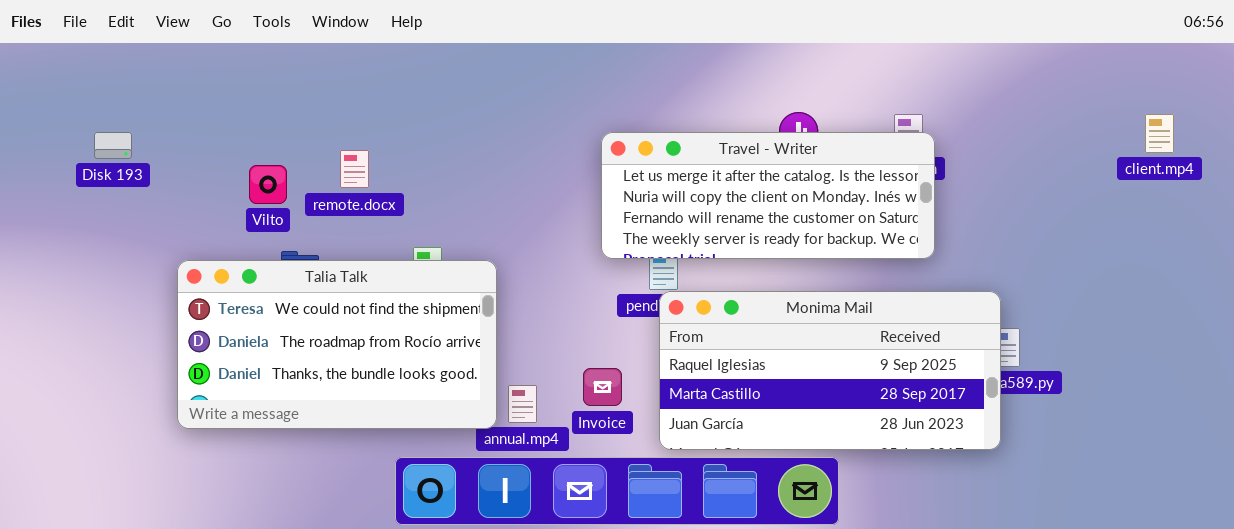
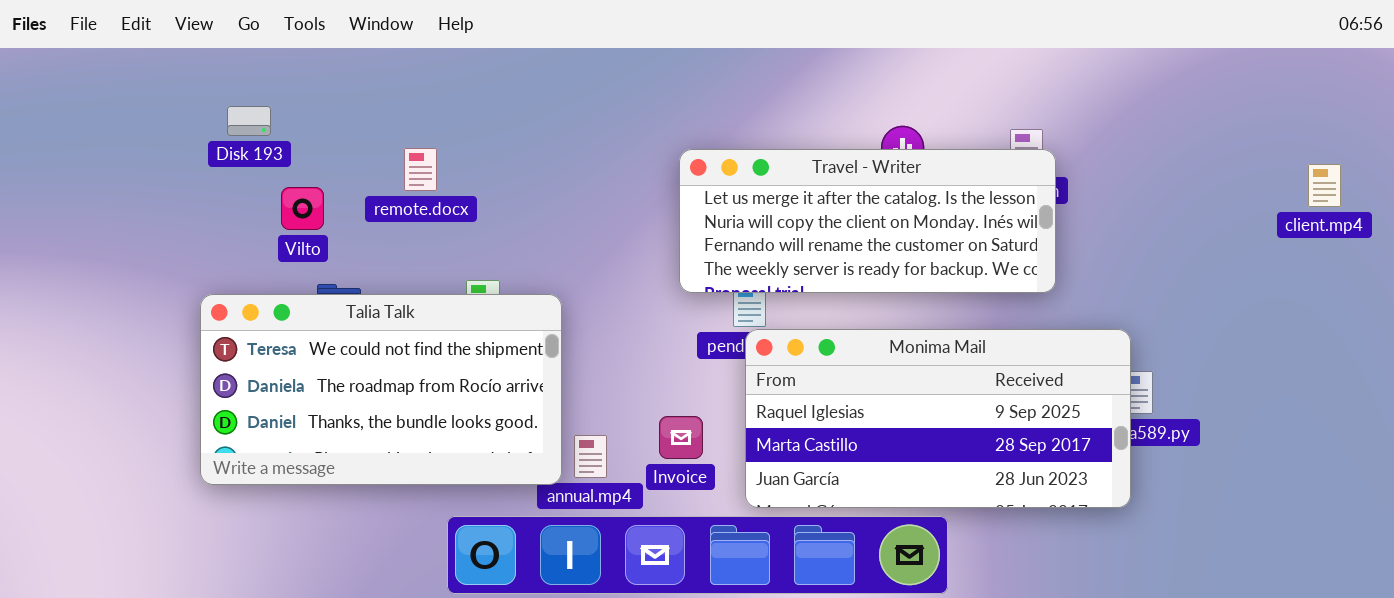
client.mp4: [1145,114,1174,153] -> [1308,164,1341,207], moved
Disk 193: [94,132,132,159] -> [227,106,271,136], moved
remote.docx: [340,150,369,188] -> [404,148,437,191], moved

